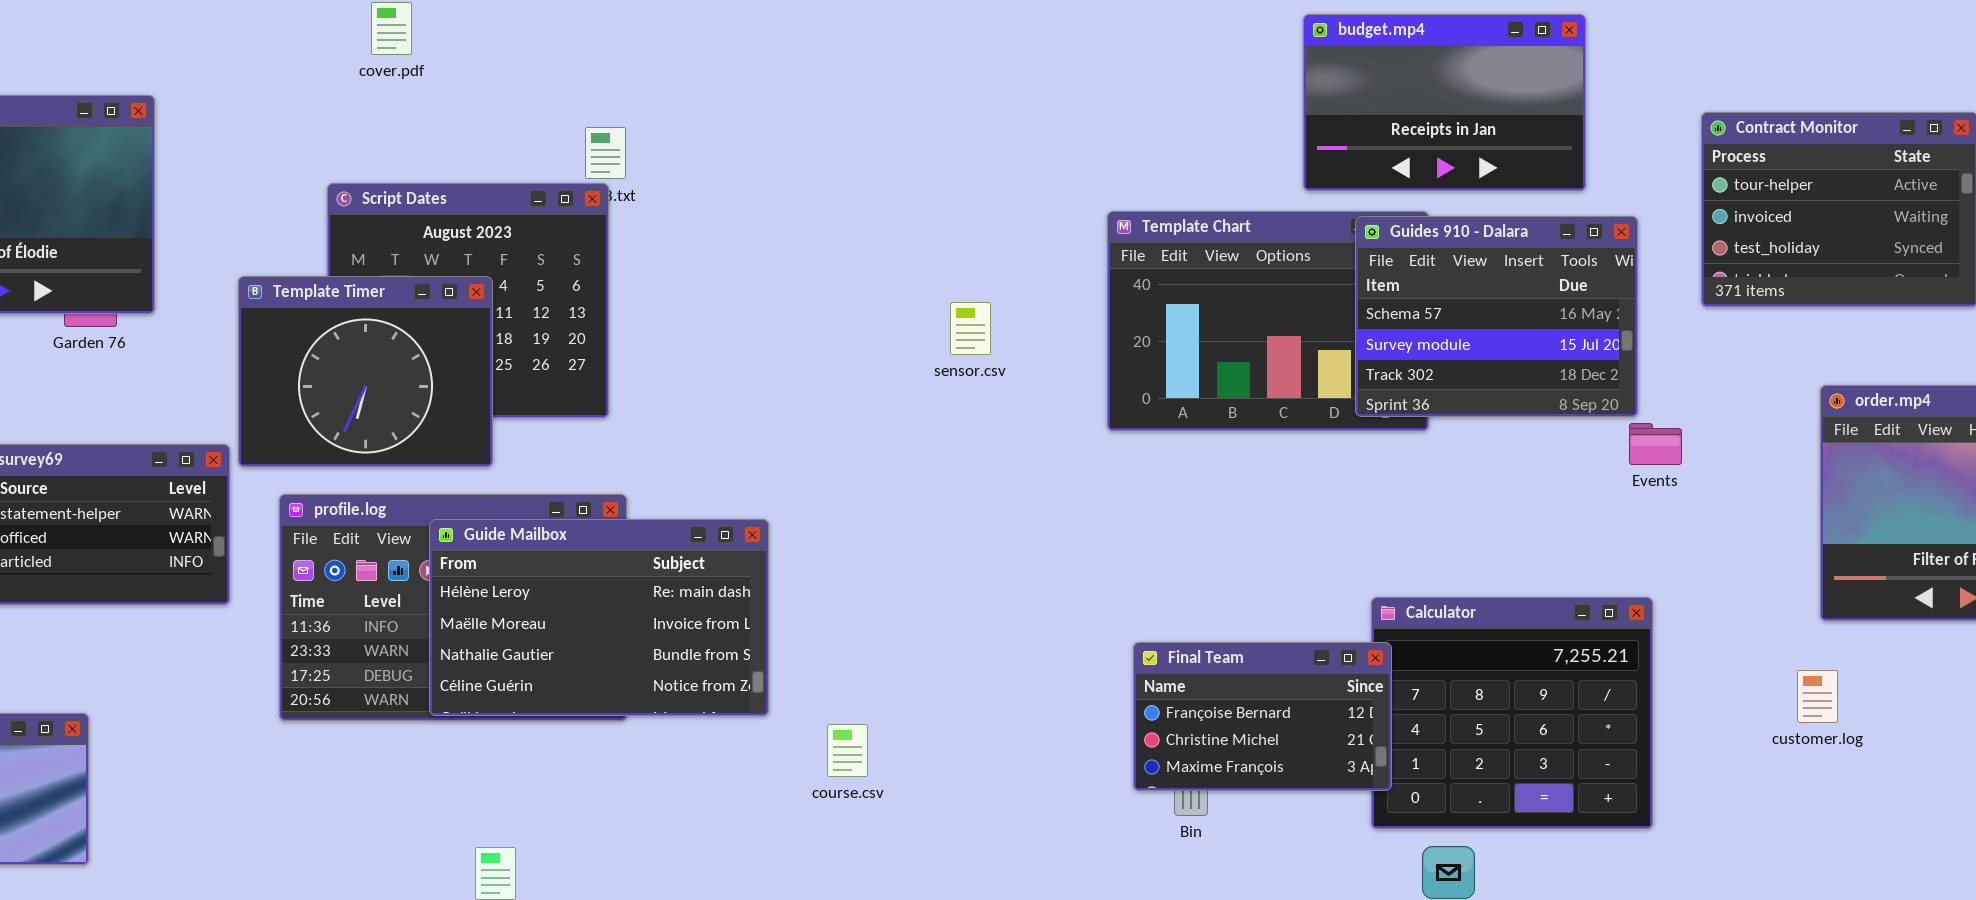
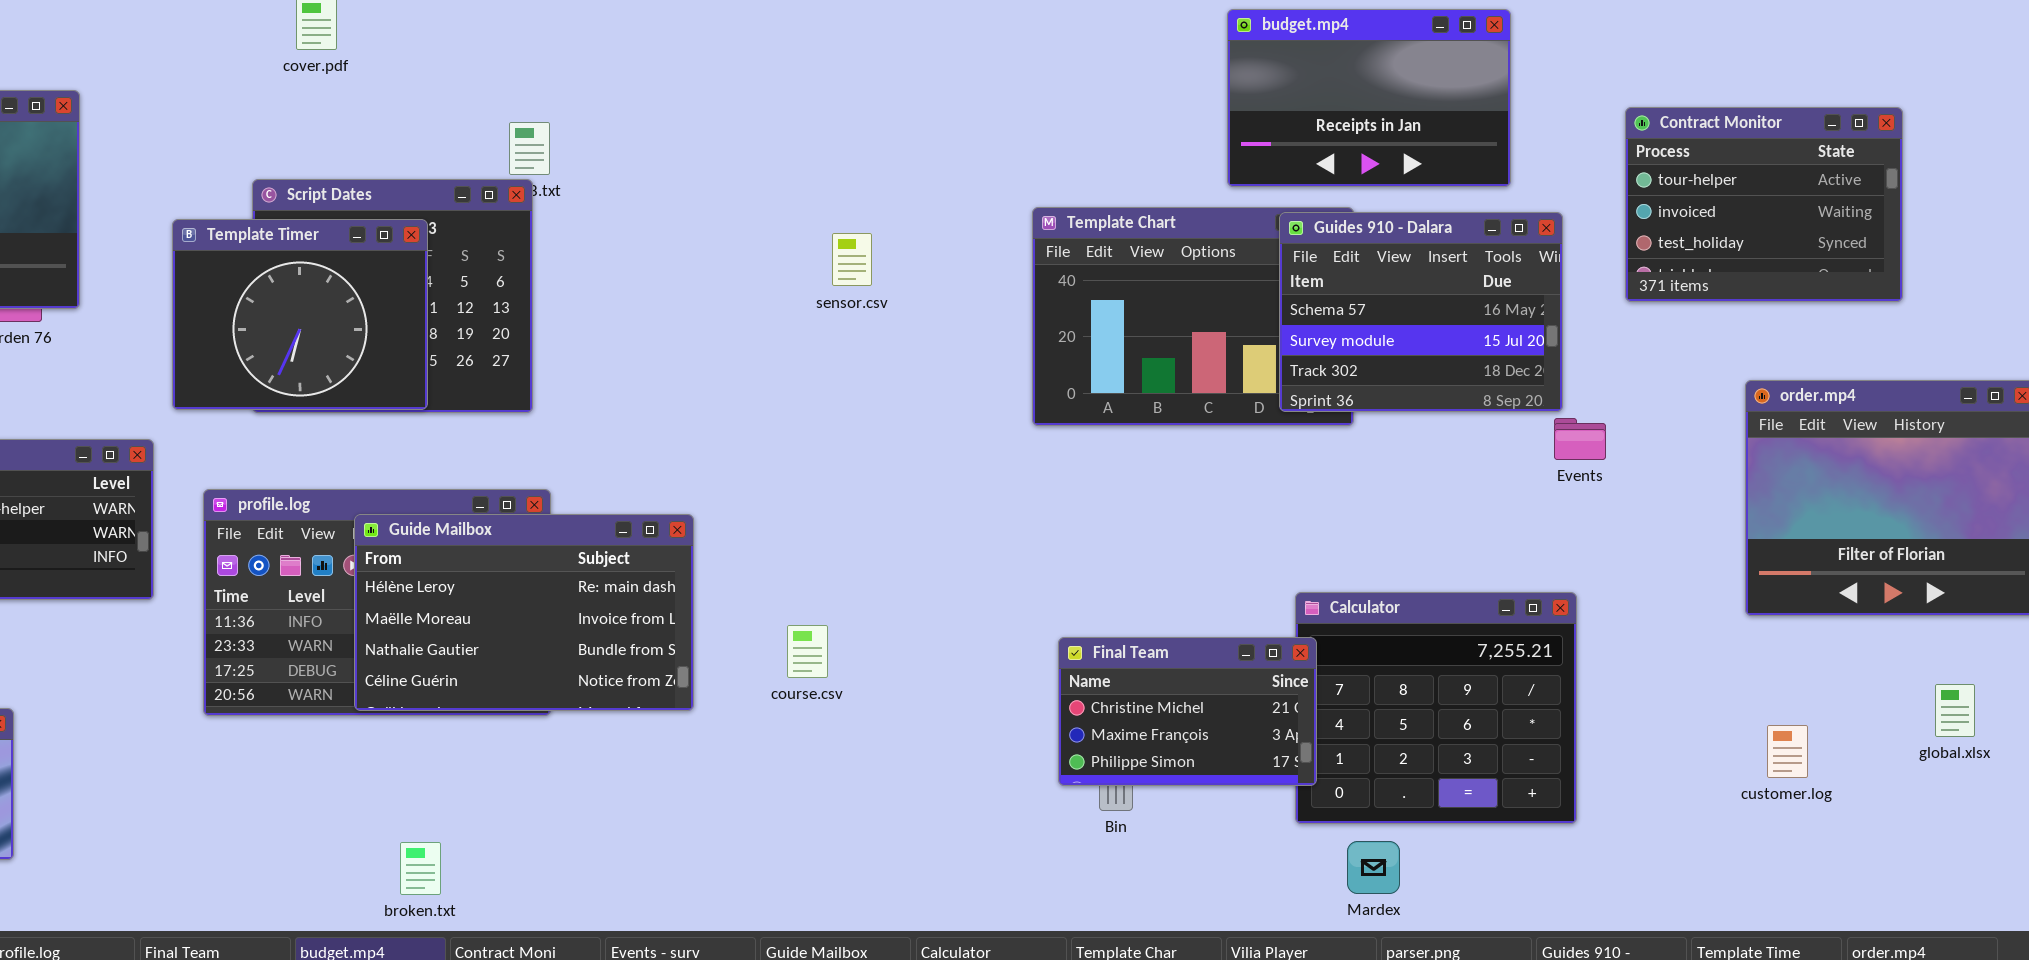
Template Timer: [238,276,493,467] -> [172,219,428,410], moved
sensor.csv: [950,302,991,355] -> [832,233,872,286], moved
Final Team: [1133,642,1392,791] -> [1058,637,1317,786], scrolled down 1 row
customer.log: [1797,670,1838,723] -> [1767,725,1808,778], moved
course.csv: [827,724,868,777] -> [787,625,828,678], moved

